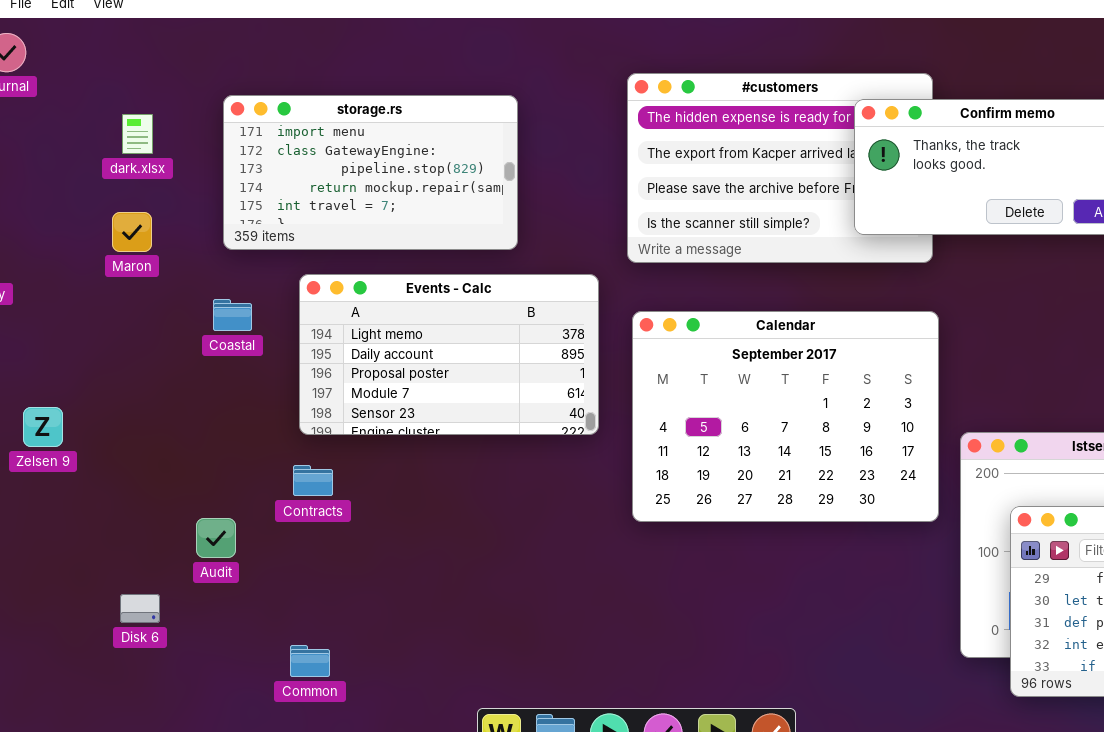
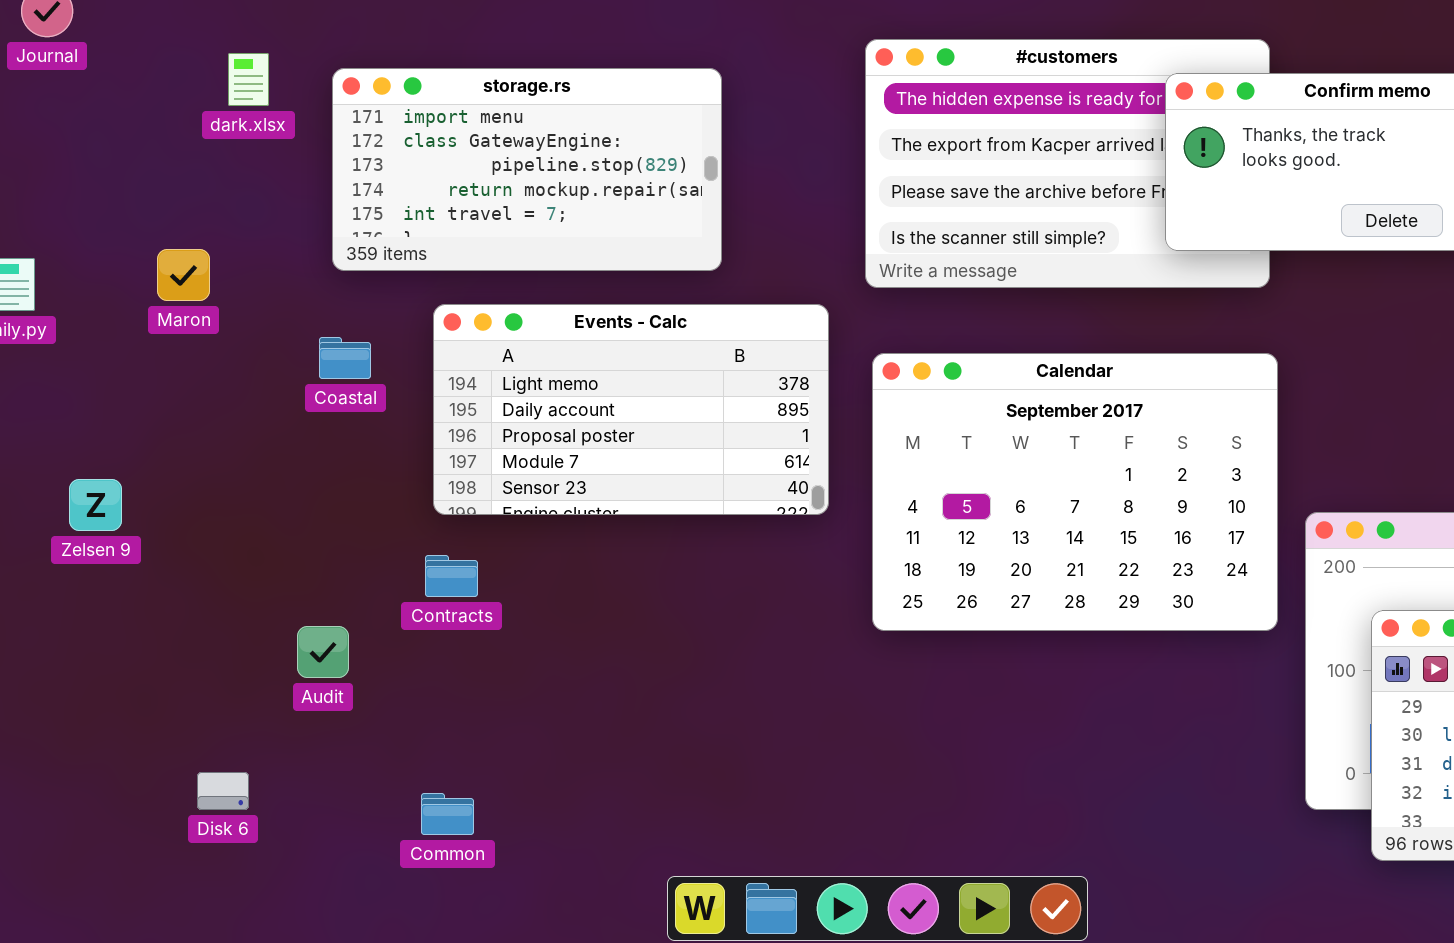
dark.xlsx: [122,114,153,154] -> [228,53,269,106], moved
Maron: [112,212,152,252] -> [157,249,210,301], moved
Disk 6: [120,594,160,623] -> [197,772,249,810], moved

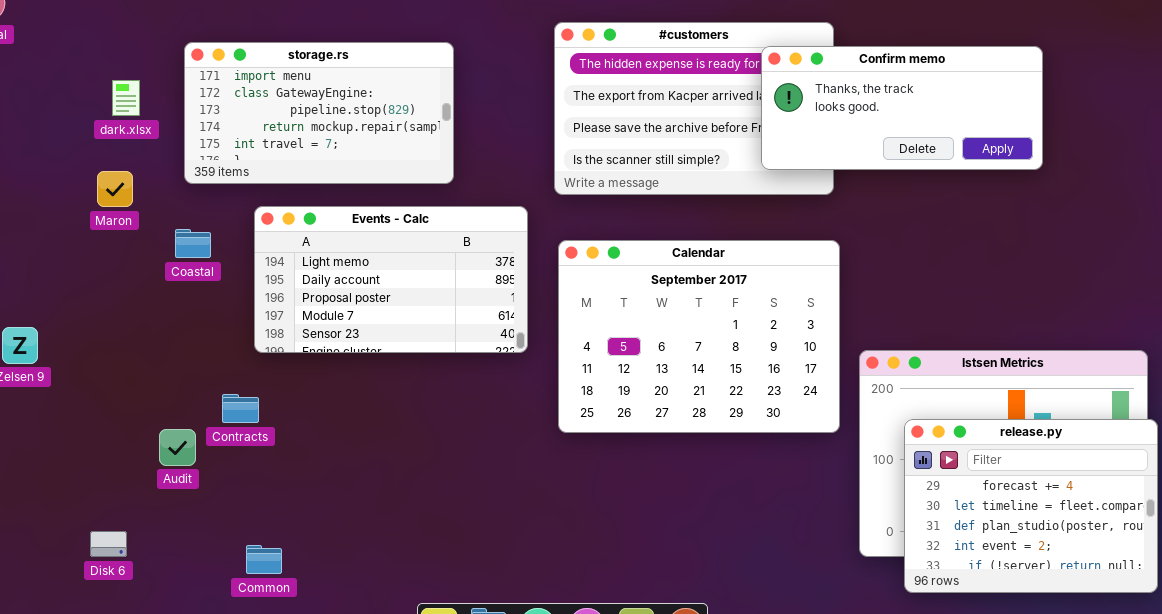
dark.xlsx: [228,53,269,106] -> [112,80,140,116], moved
Maron: [157,249,210,301] -> [97,171,133,207], moved
Contracts: [425,555,478,597] -> [222,394,259,423], moved

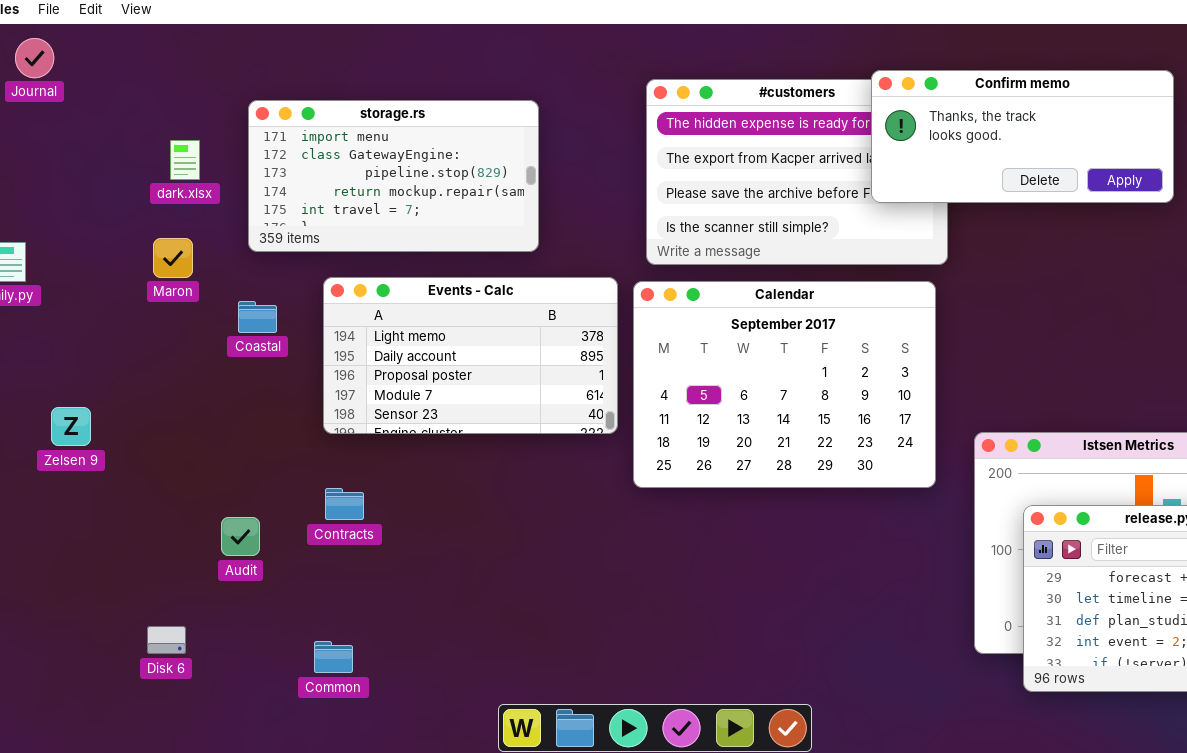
Confirm memo: [761,46,1043,170] -> [871,70,1174,203], moved
Calendar: [558,240,840,433] -> [633,281,936,488], moved
Contracts: [222,394,259,423] -> [325,488,364,520], moved

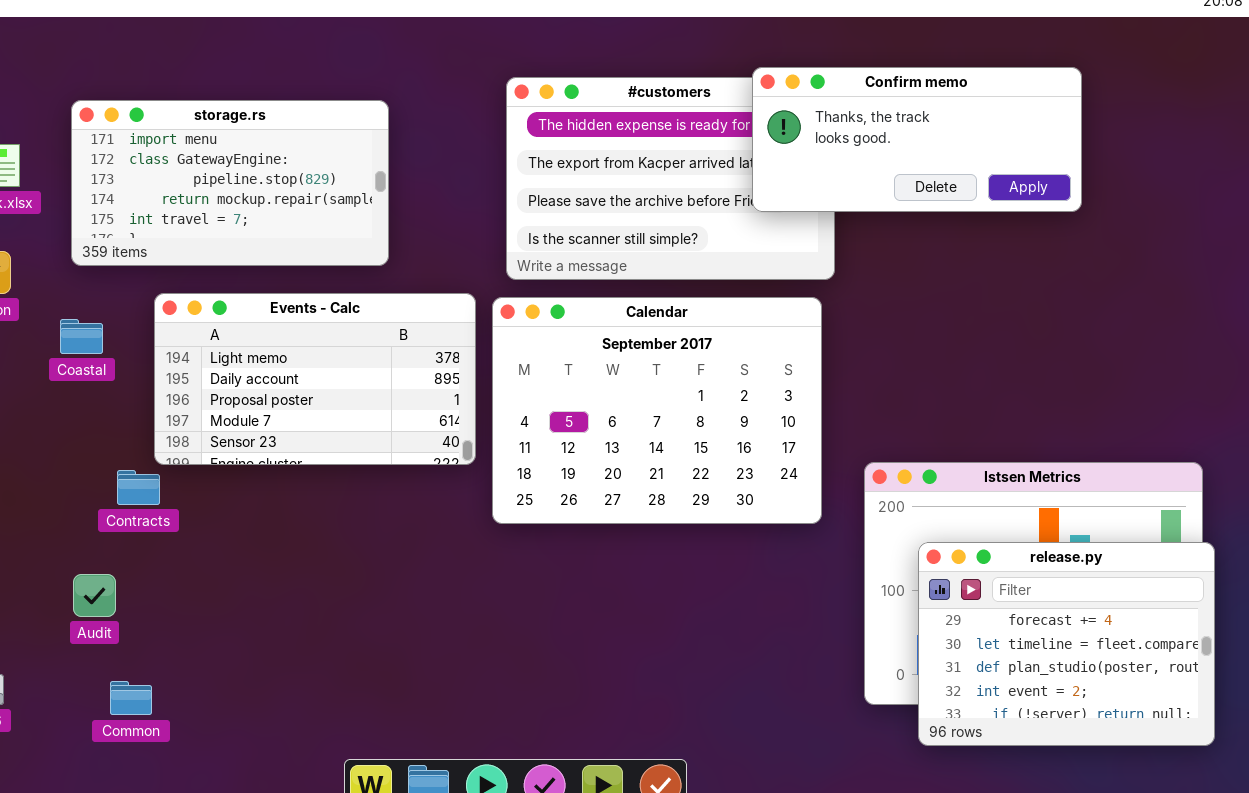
Contracts: [325,488,364,520] -> [117,470,160,505], moved
Audit: [221,517,260,556] -> [73,574,116,617], moved
Common: [314,641,353,673] -> [110,681,152,715], moved

